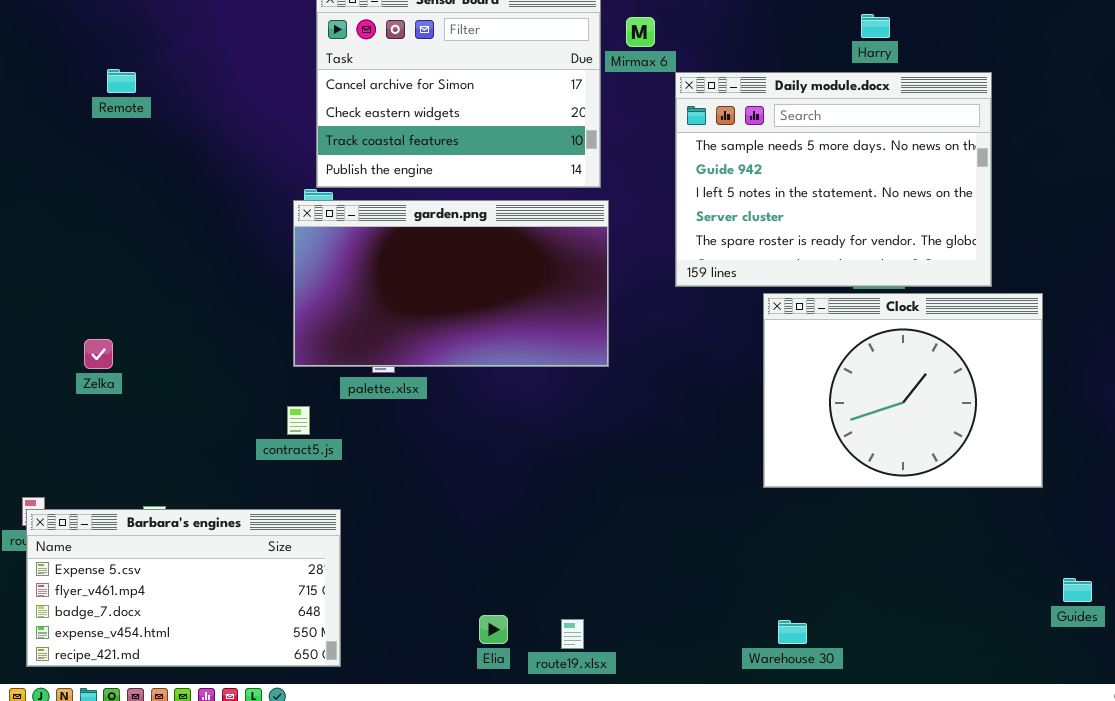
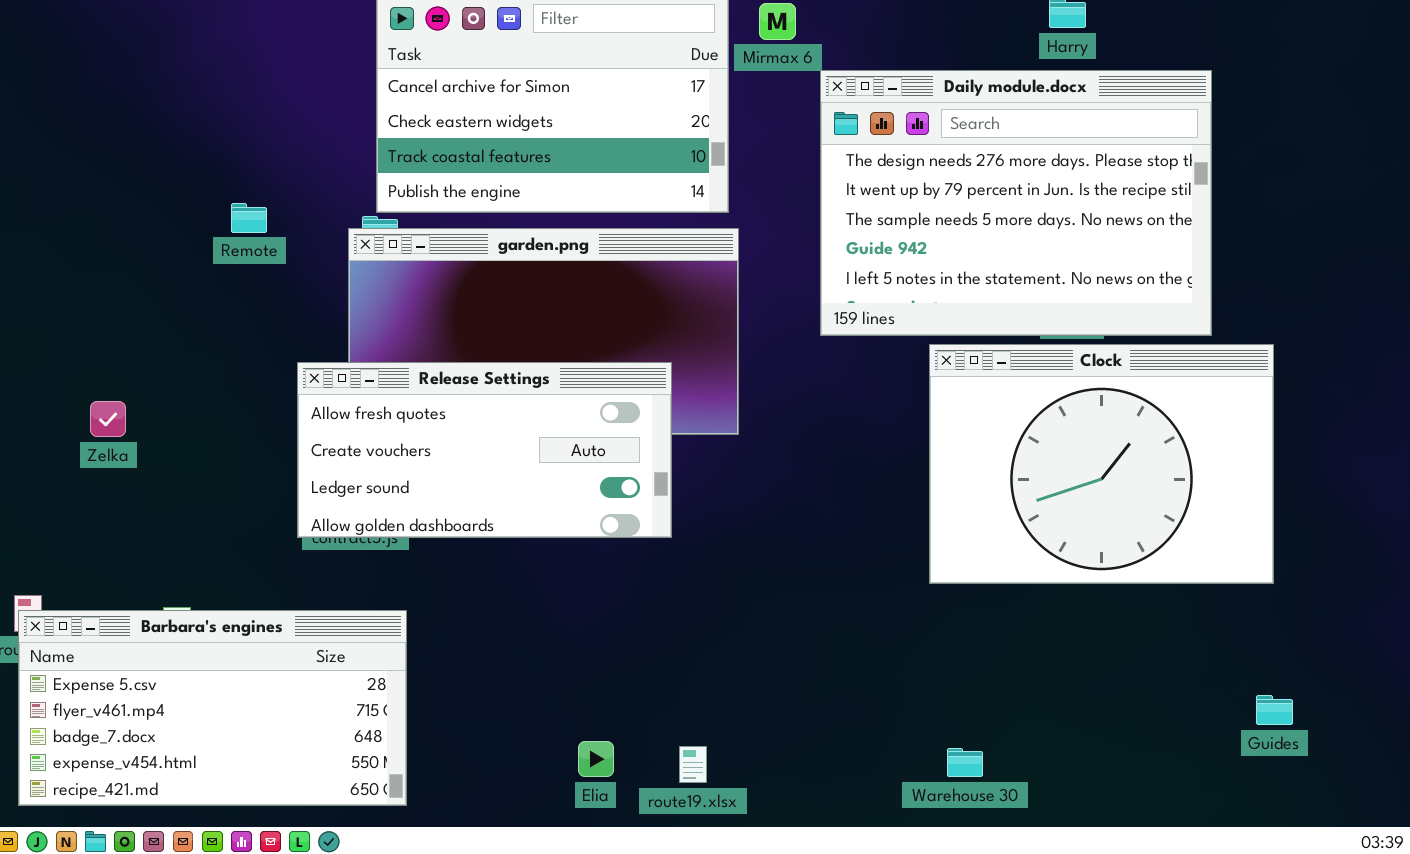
Remote: [107,69,136,93] -> [231,203,267,233], moved
Daily module.docx: [675,72,992,287] -> [820,70,1212,336], scrolled up 2 rows
Release Settings: none -> [297,362,672,538], opened
Guides: [1063,578,1092,602] -> [1256,695,1293,725], moved

